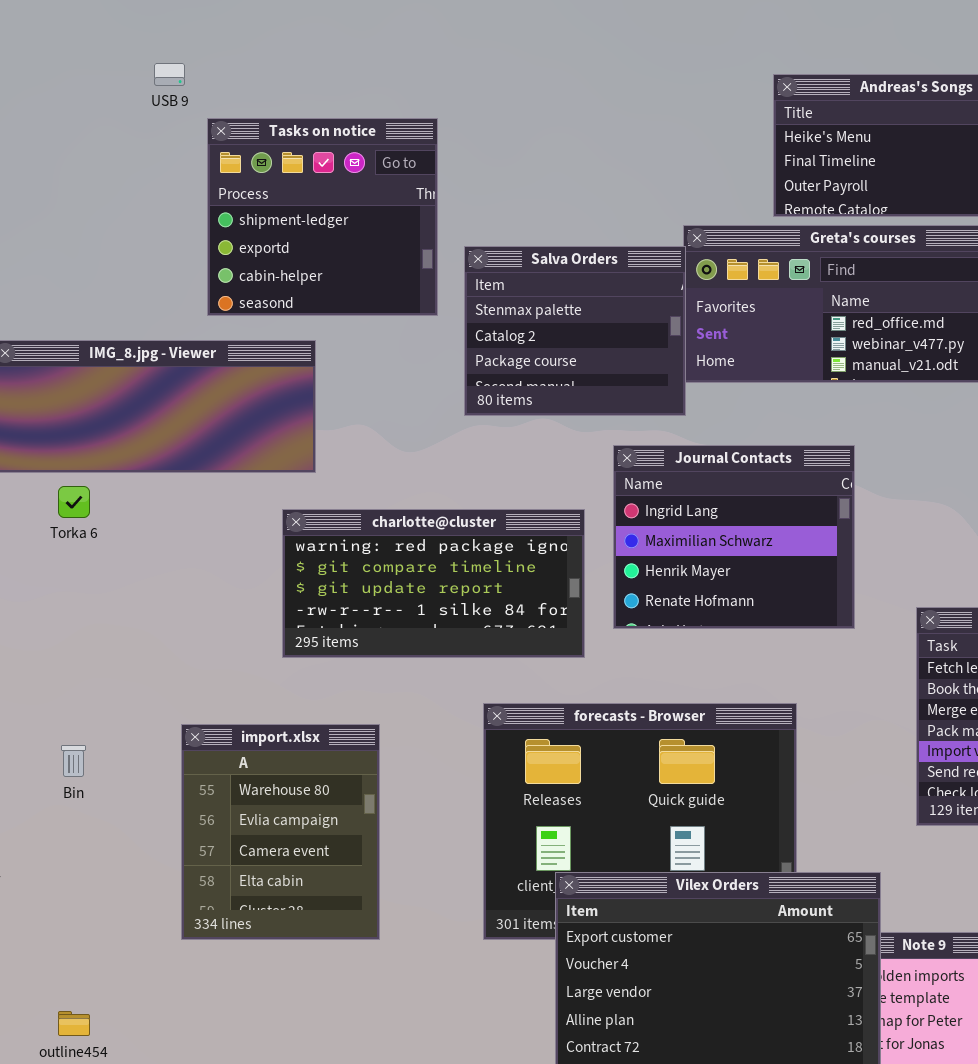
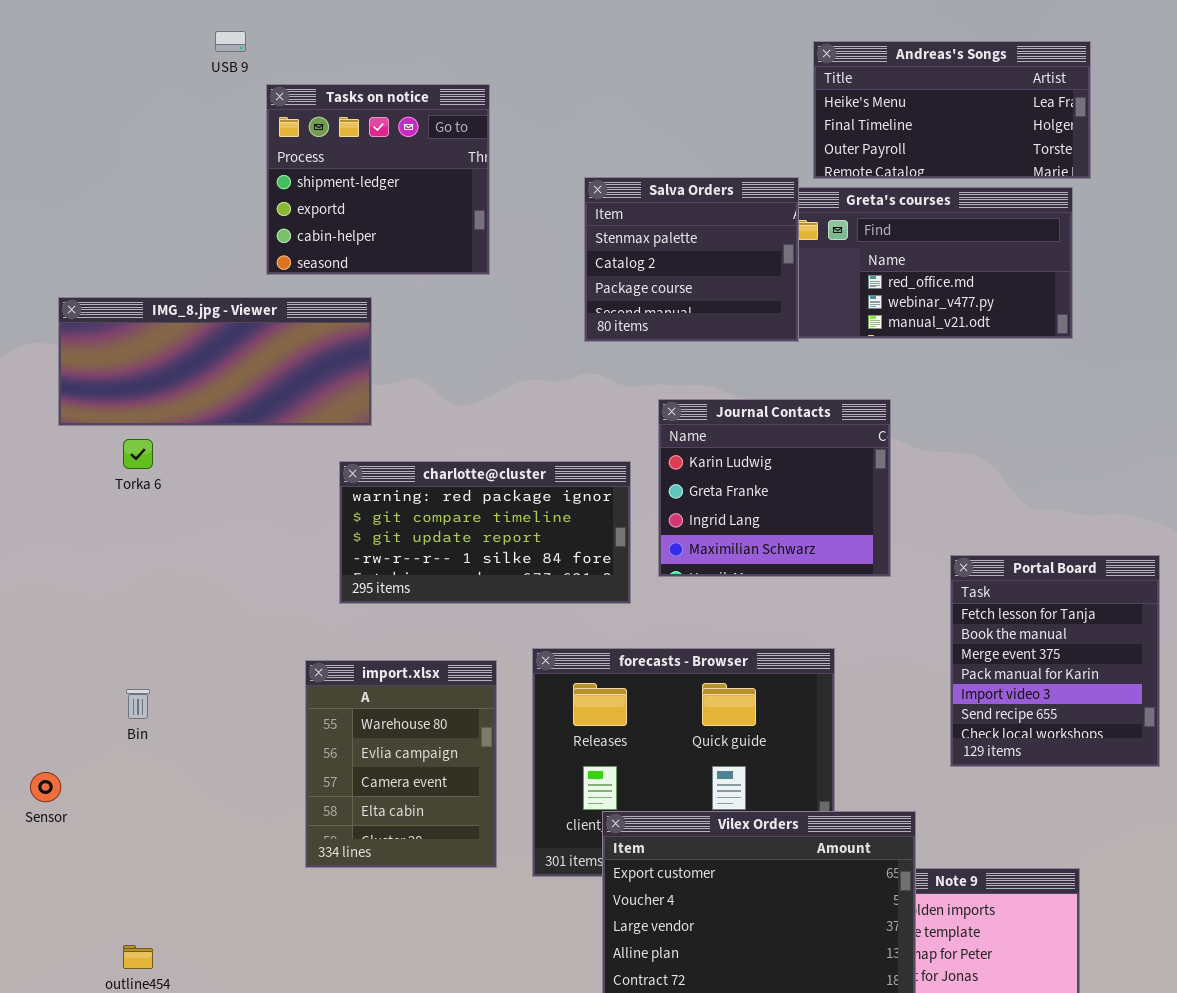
Salva Orders: [464,246,686,416] -> [584,177,799,342], moved
Journal Contacts: [613,445,855,629] -> [658,399,891,577], scrolled up 2 rows
import.xlsx: [181,724,380,940] -> [305,660,497,868], moved

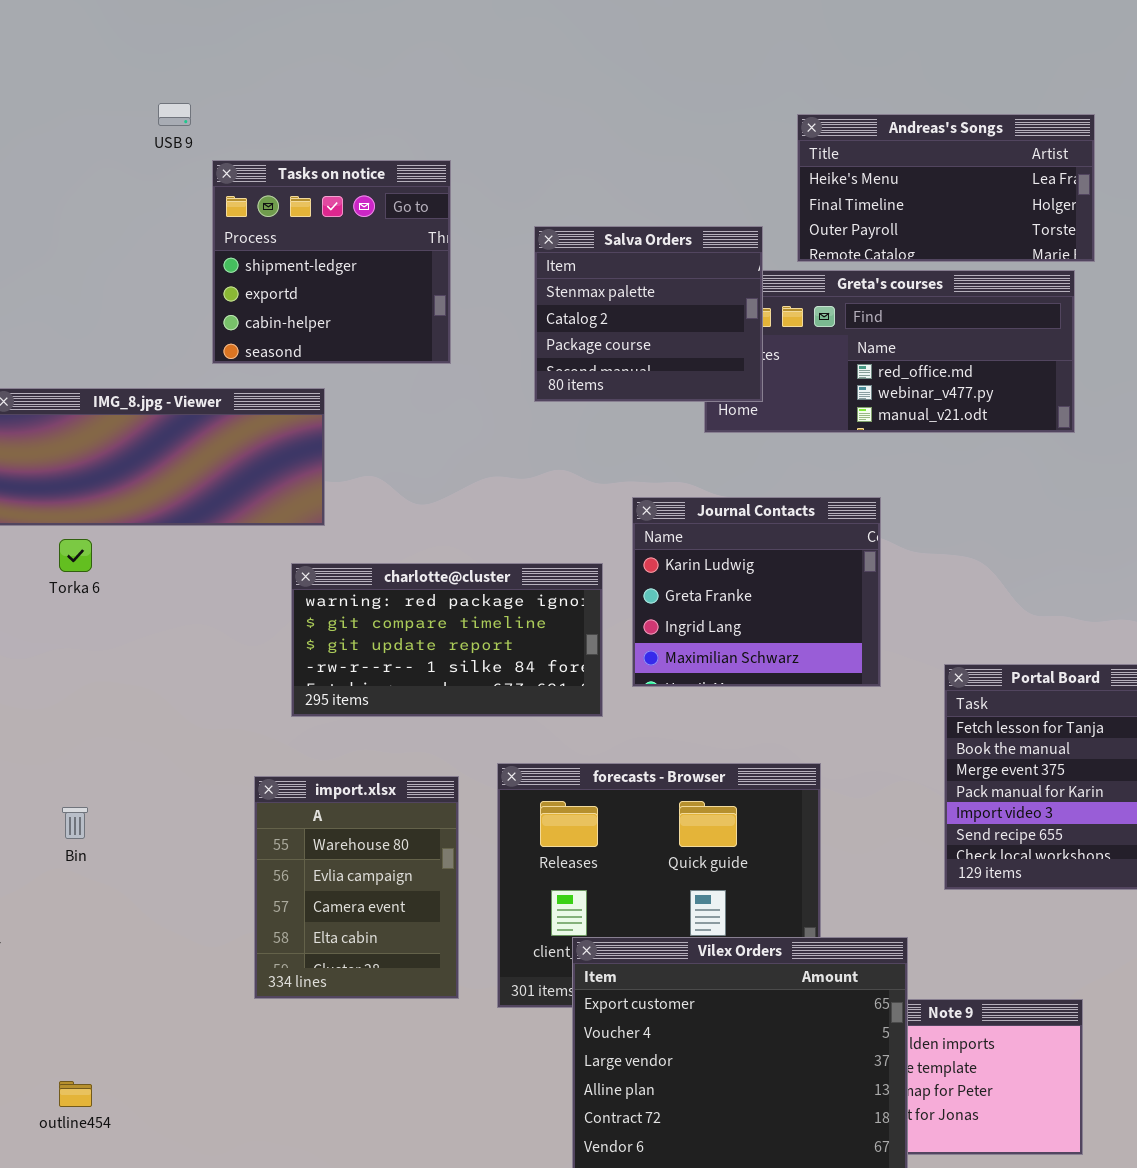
Salva Orders: [584,177,799,342] -> [534,226,763,402], moved

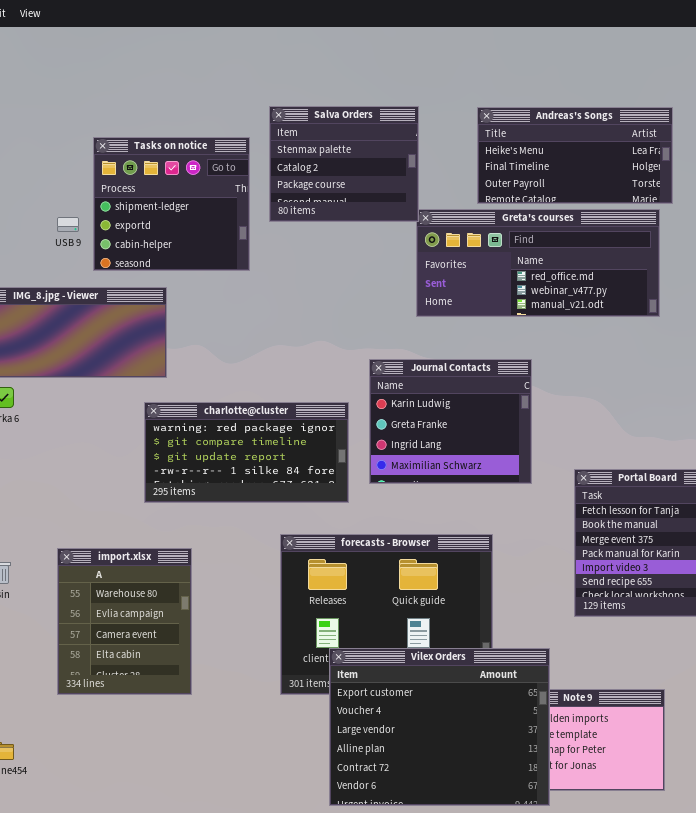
USB 9: [158,103,191,126] -> [57,217,79,232], moved
Salva Orders: [534,226,763,402] -> [269,106,419,222], moved
import.xlsx: [254,776,459,999] -> [57,548,192,695], moved

